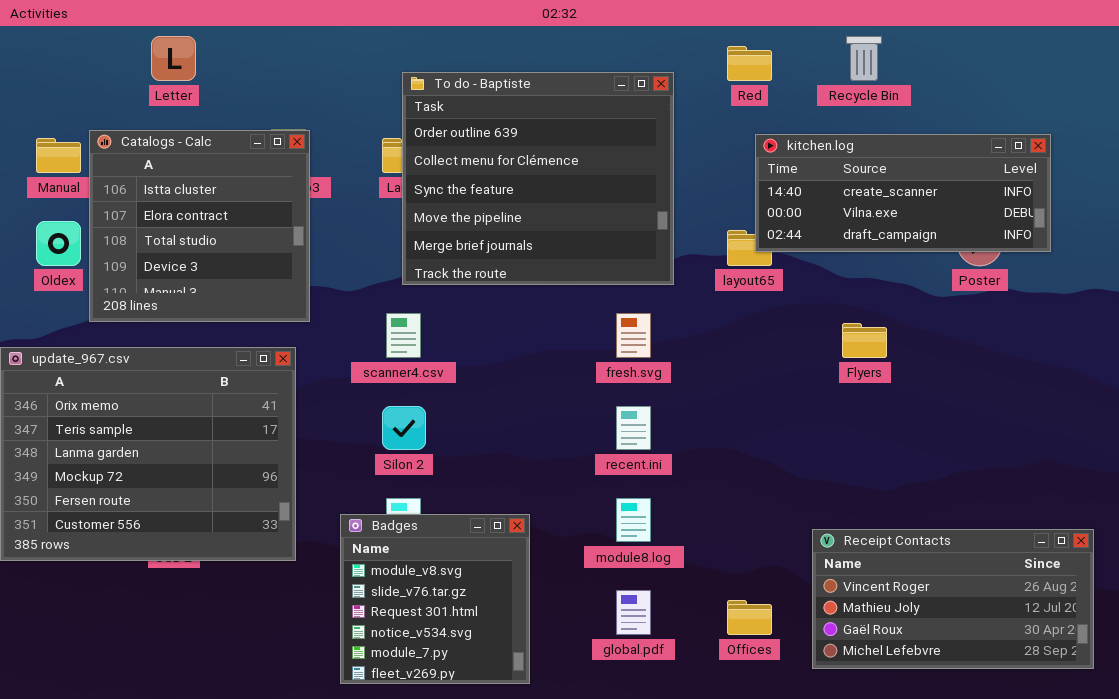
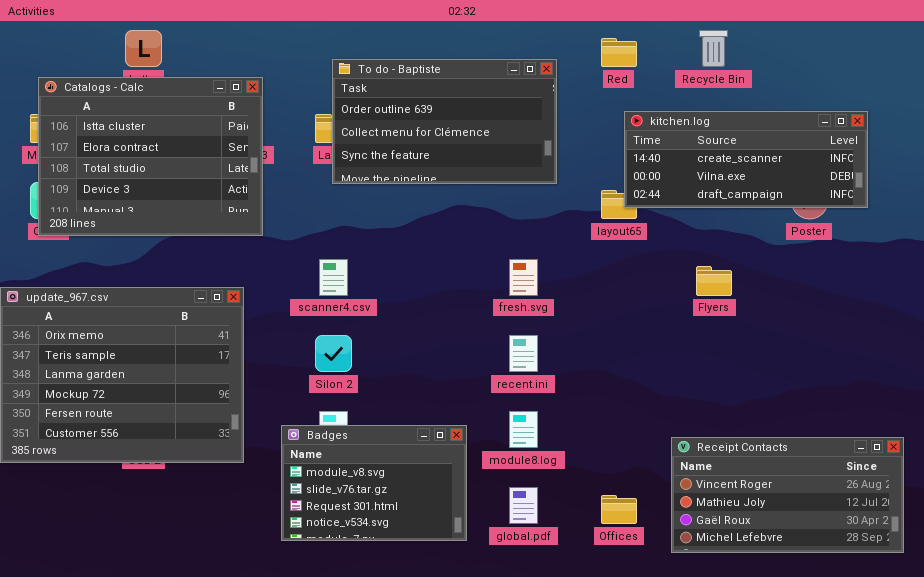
To do - Baptiste: [402,72,674,285] -> [332,59,557,184], resized
Catalogs - Calc: [89,130,310,322] -> [38,77,263,236], moved, resized
Badges: [340,514,530,684] -> [281,425,467,541], resized

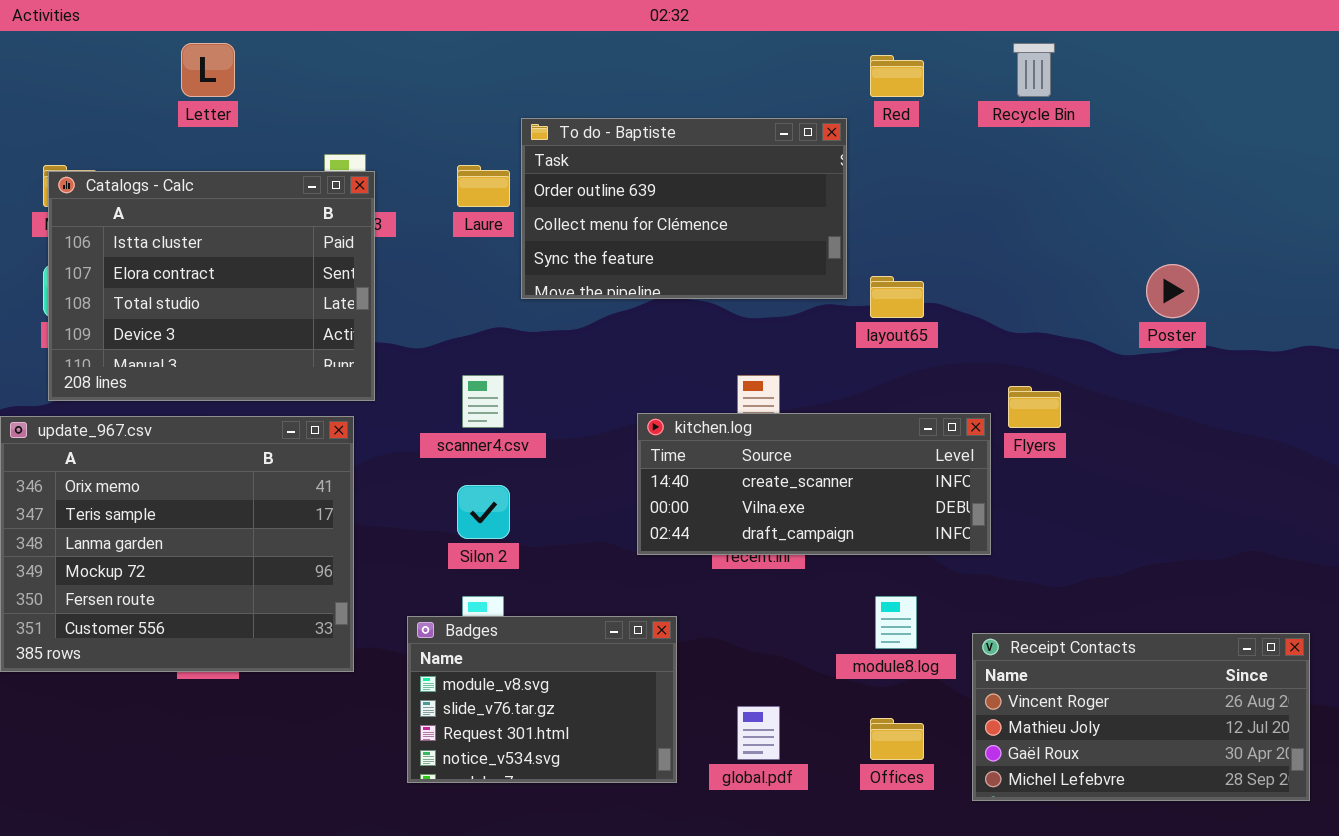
To do - Baptiste: [332,59,557,184] -> [521,118,847,299], moved
Catalogs - Calc: [38,77,263,236] -> [48,171,375,401], moved
kitchen.log: [624,111,868,208] -> [637,413,991,555], moved
module8.log: [509,411,538,448] -> [875,596,917,649], moved

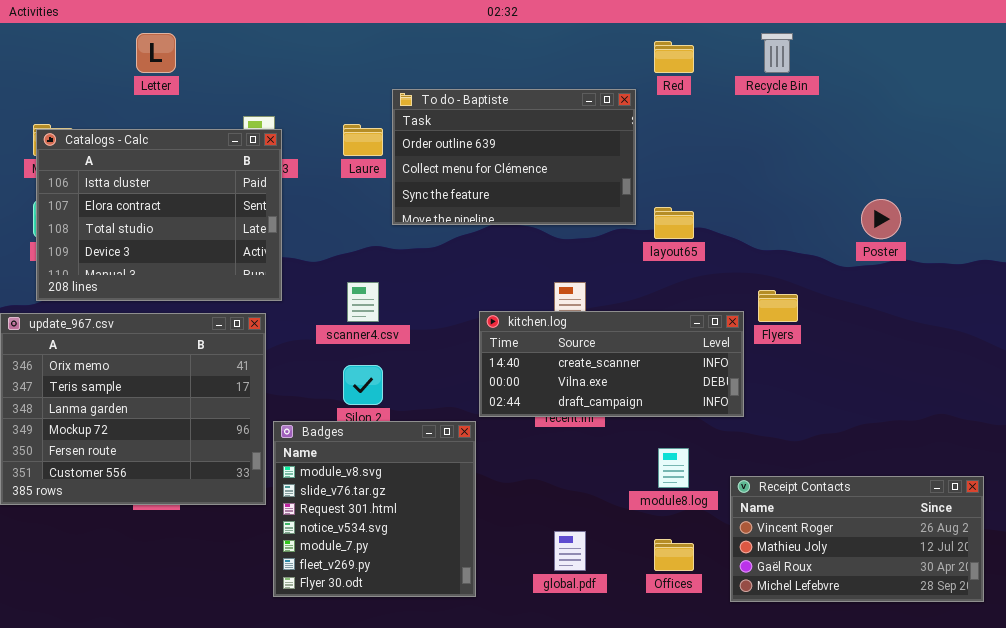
Badges: [407,616,677,783] -> [273,421,476,597], moved, resized

